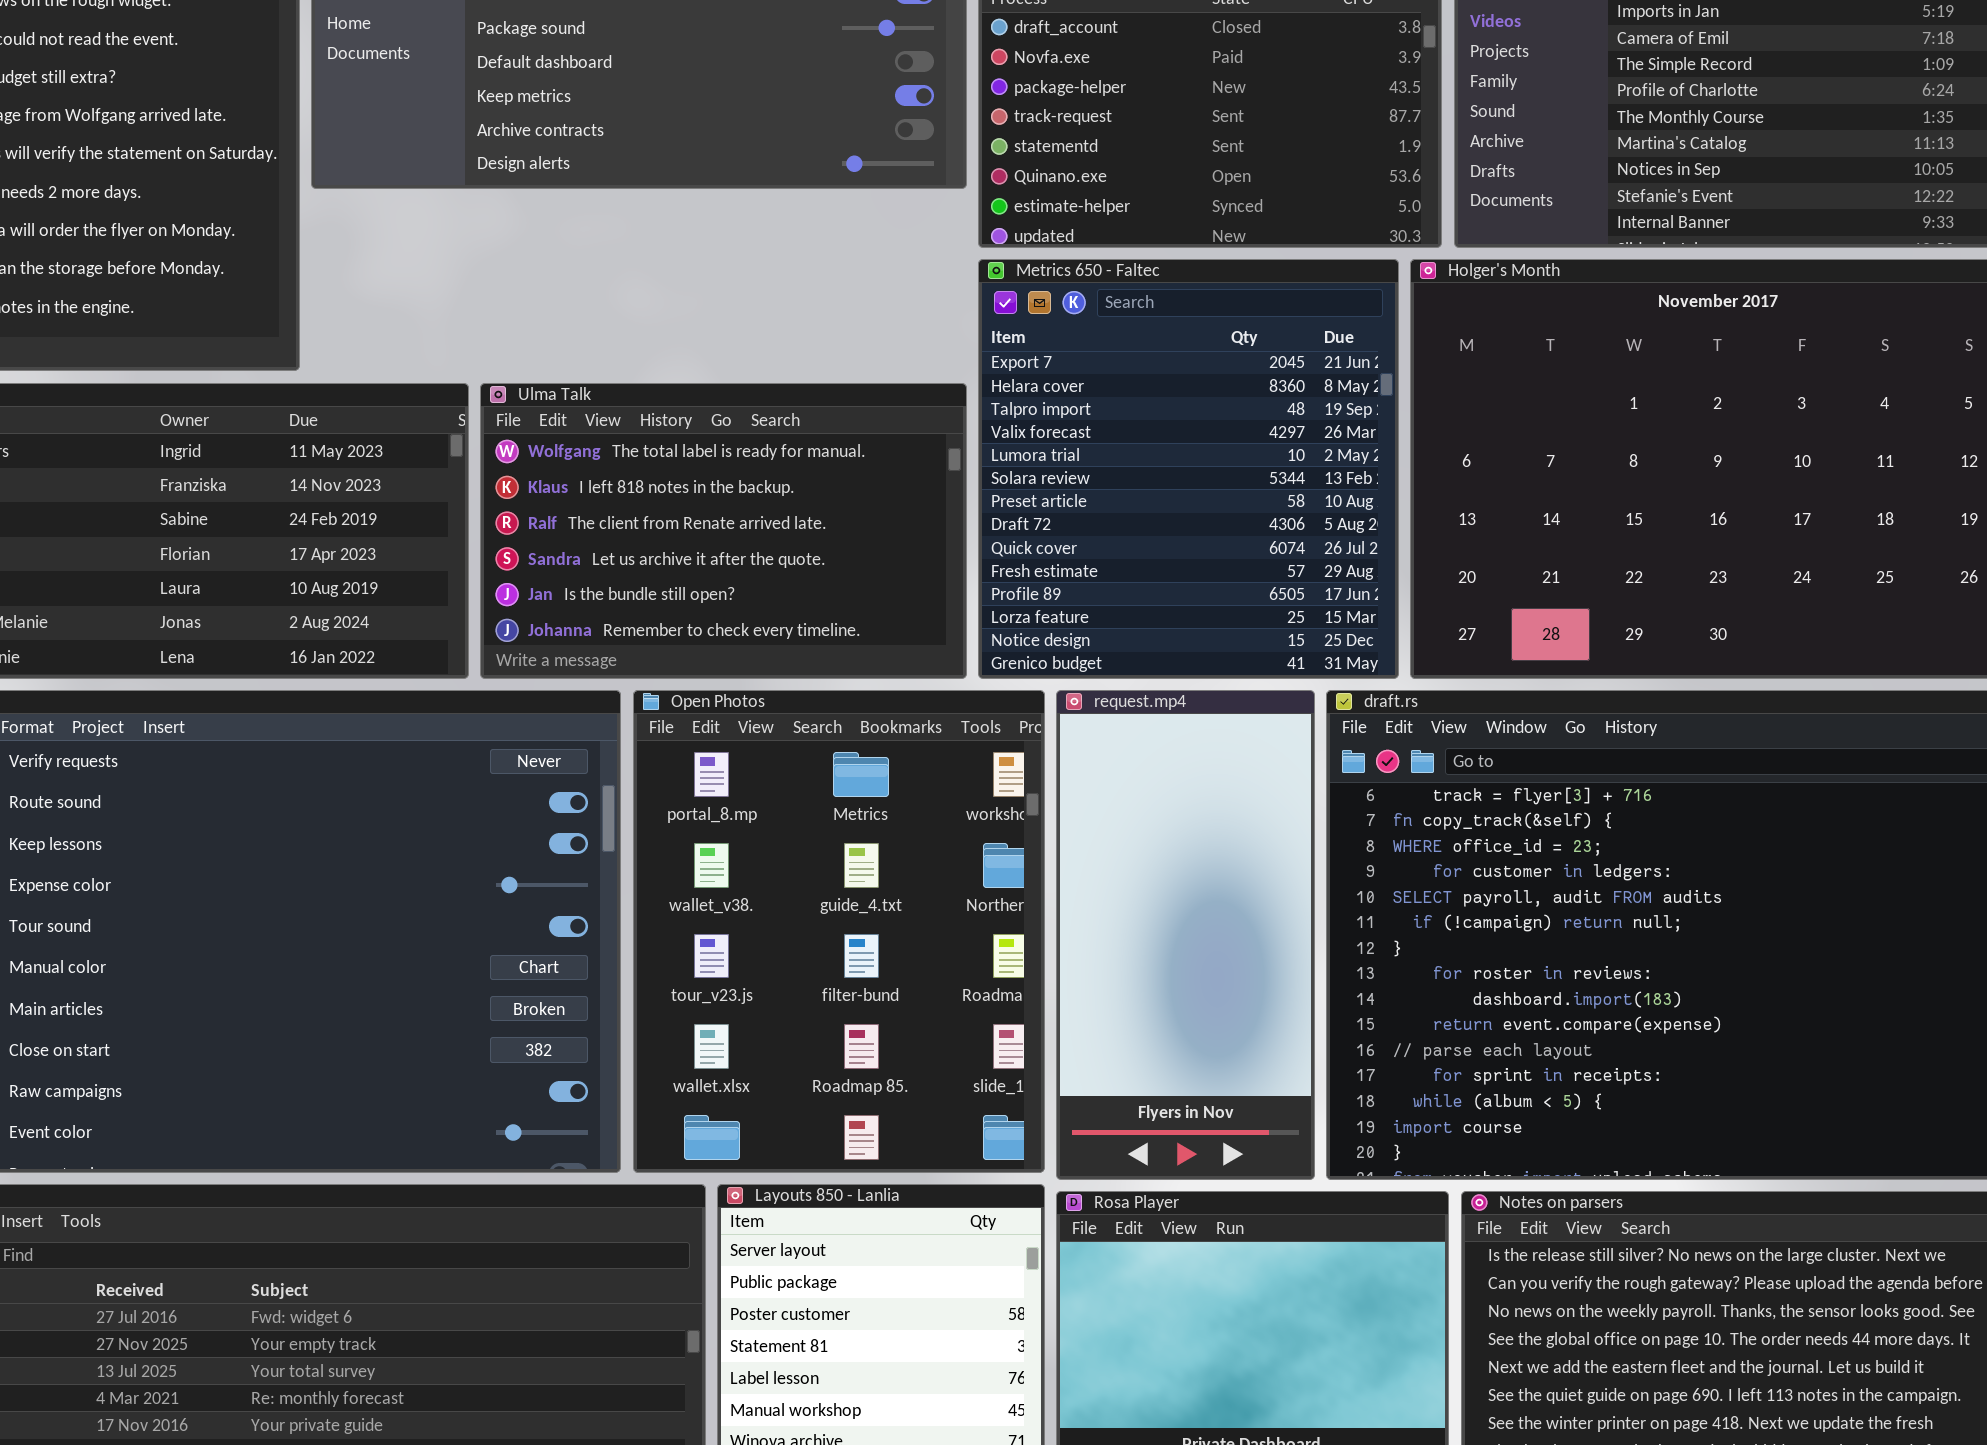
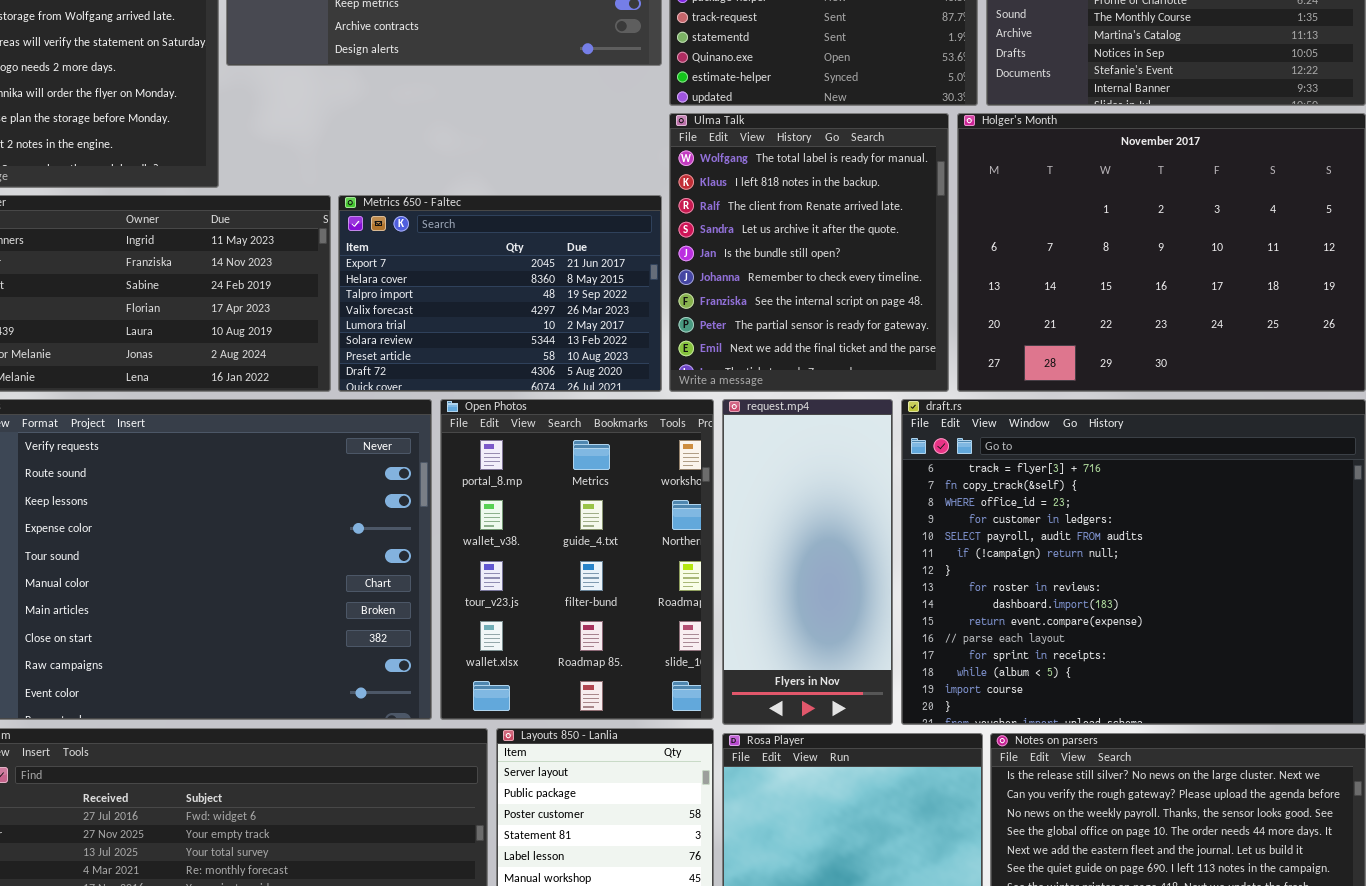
Metrics 650 - Faltec: [978,259,1399,679] -> [338,195,662,392], moved, resized
Ulma Talk: [480,383,967,679] -> [669,113,949,392], moved, resized

